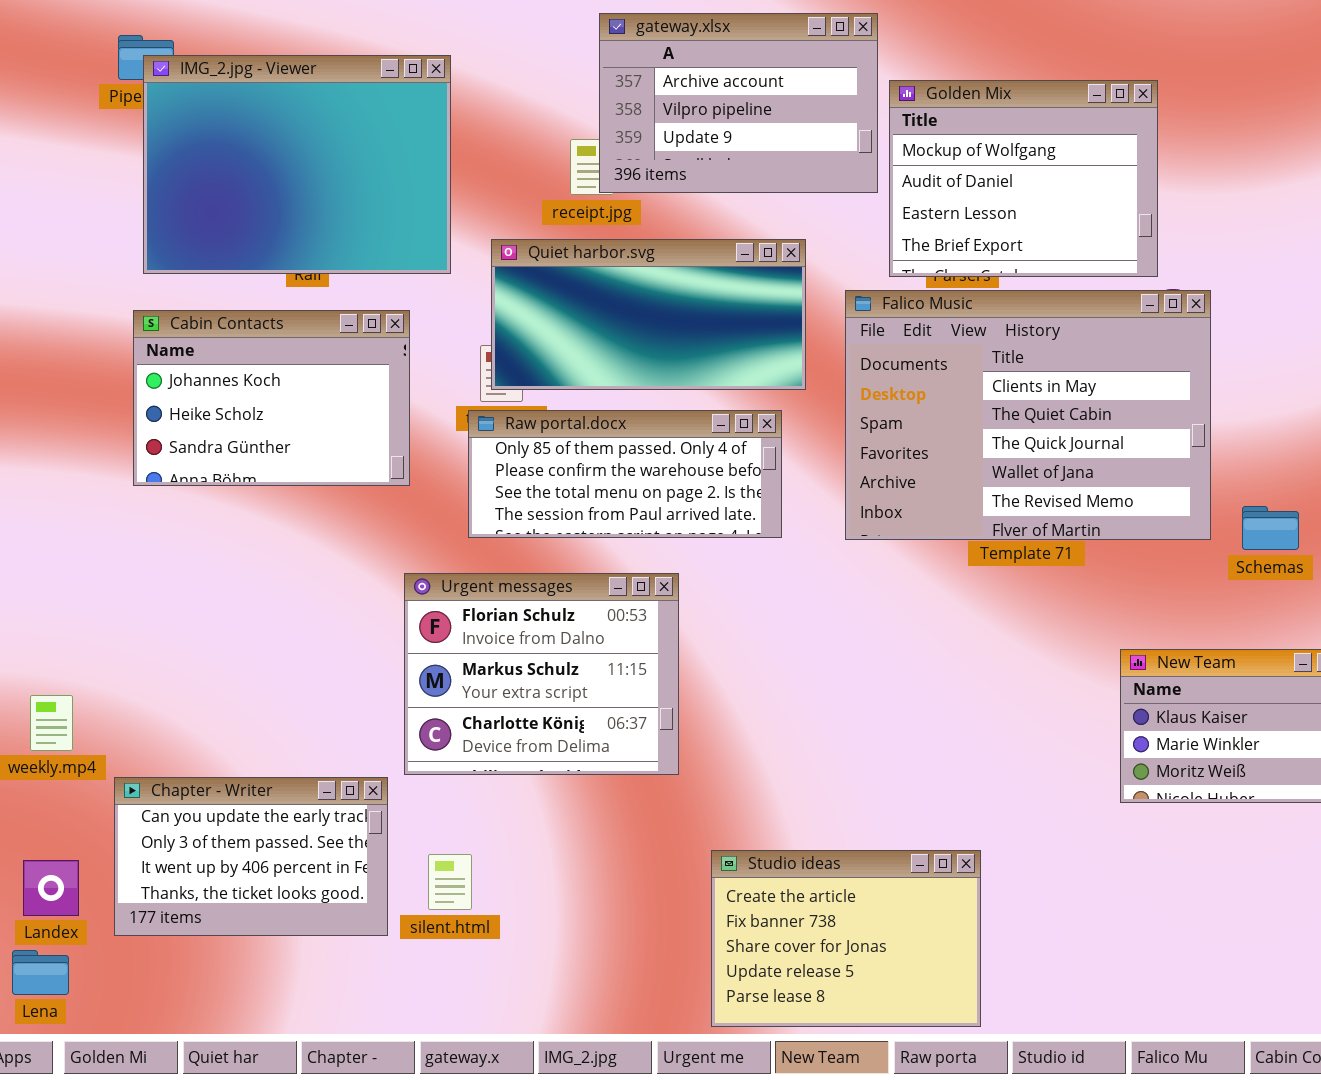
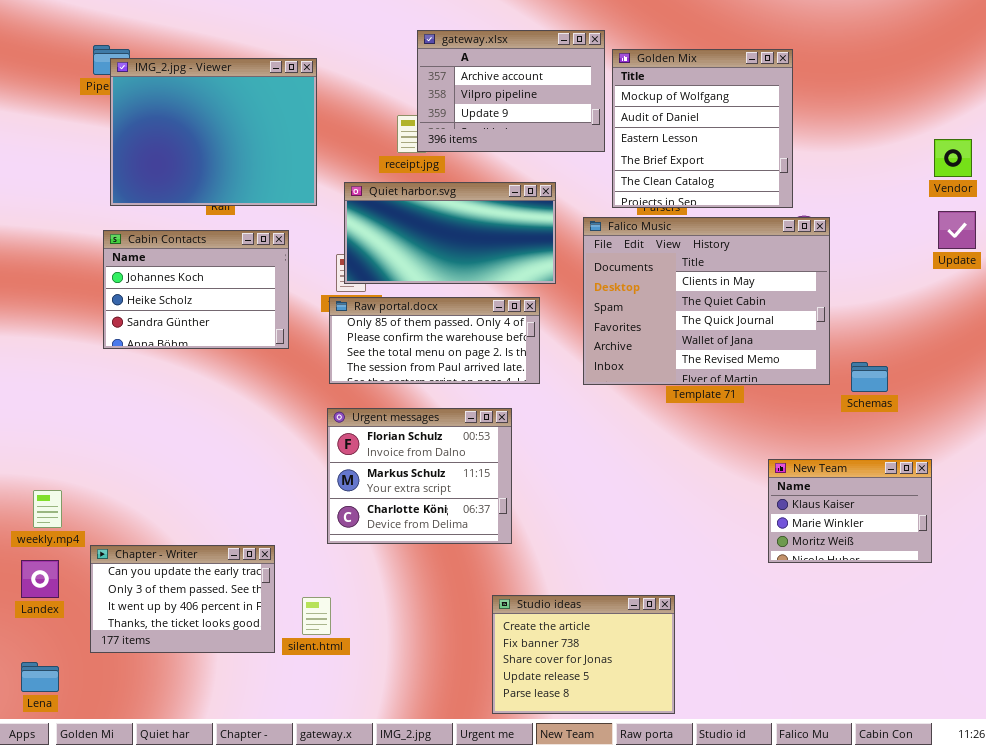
Golden Mix: [889,80,1158,277] -> [612,49,793,208], resized
Urgent messages: [404,573,679,775] -> [327,408,512,544], moved
Landex: [23,860,79,916] -> [21,560,59,598], moved

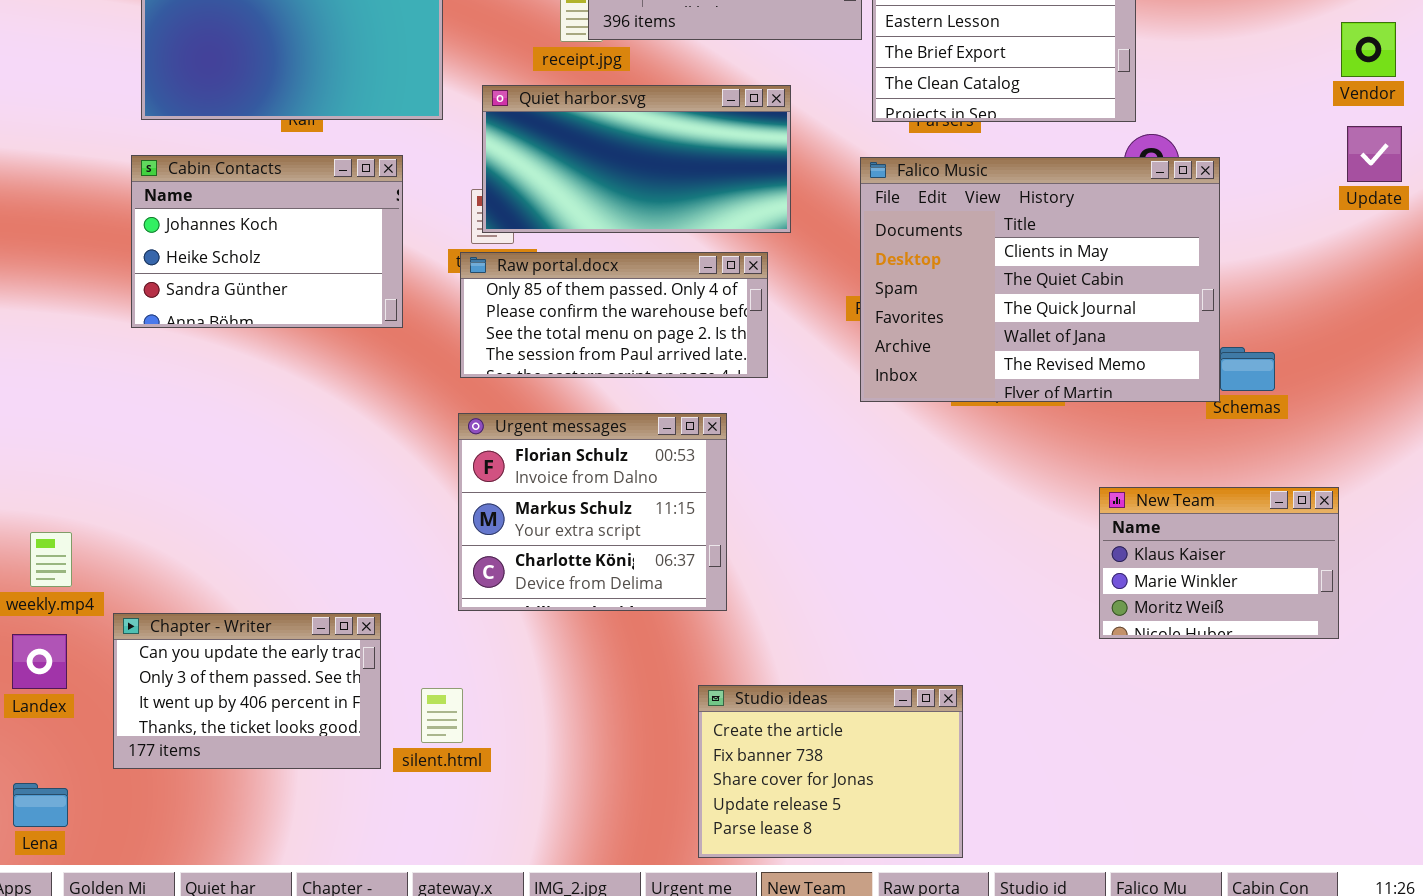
Falico Music: [583,217,830,385] -> [860,157,1220,402], moved

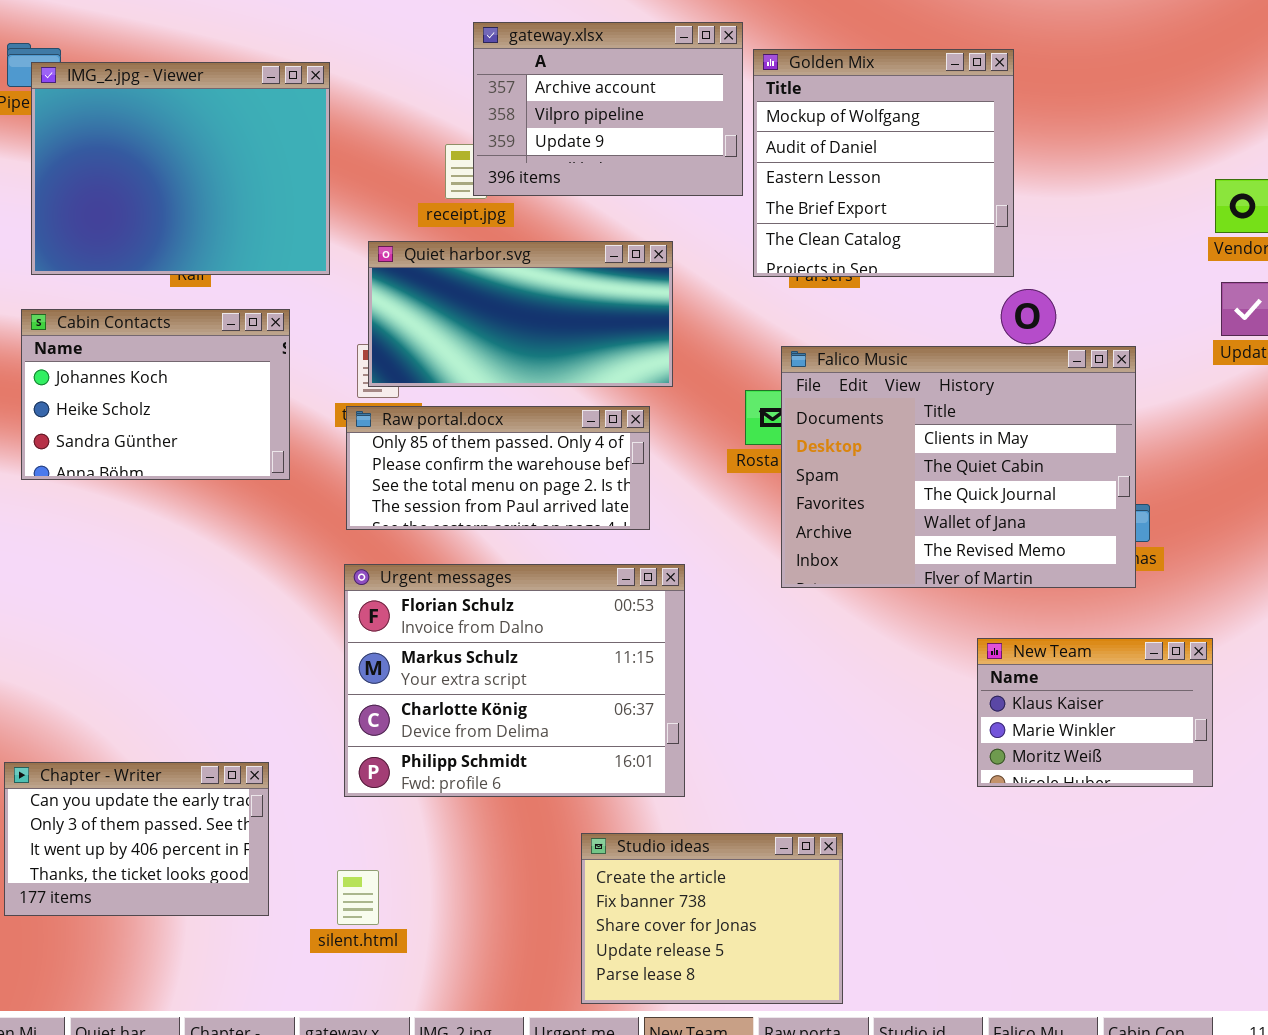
Falico Music: [860,157,1220,402] -> [781,346,1136,588], moved
Urgent messages: [458,413,727,611] -> [344,564,685,797], resized
silent.html: [421,688,463,743] -> [337,870,379,925], moved

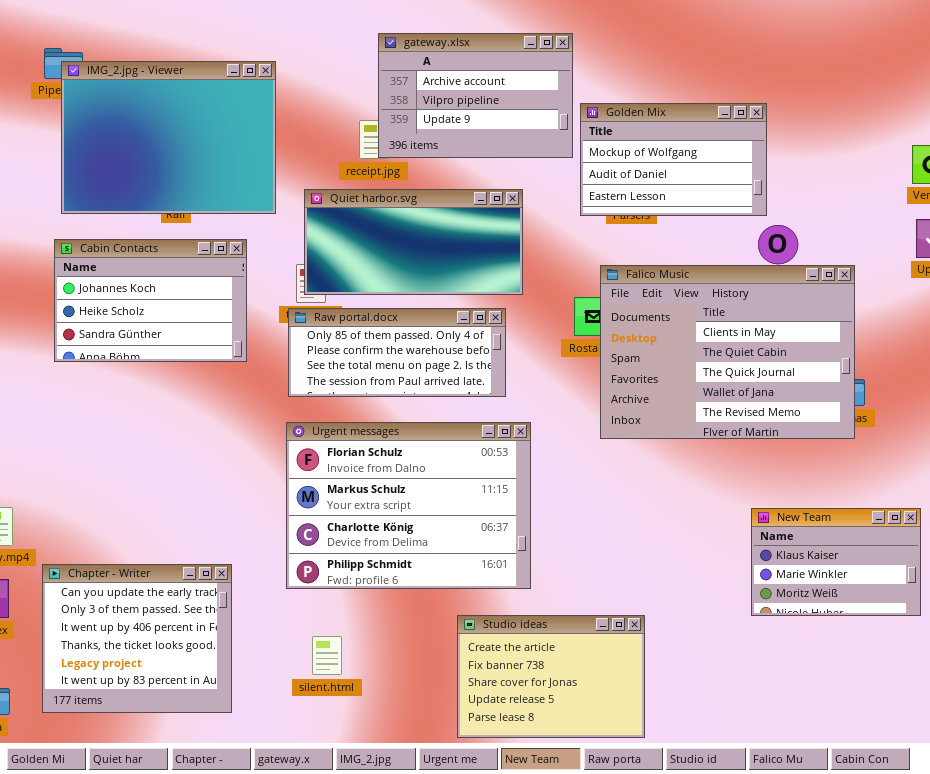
Golden Mix: [753,49,1014,277] -> [580,103,767,216], resized
New Team: [977,638,1213,787] -> [751,508,921,616], moved
Chapter - Writer: [4,762,269,916] -> [42,564,232,713], resized
silent.html: [337,870,379,925] -> [312,636,342,675], moved

